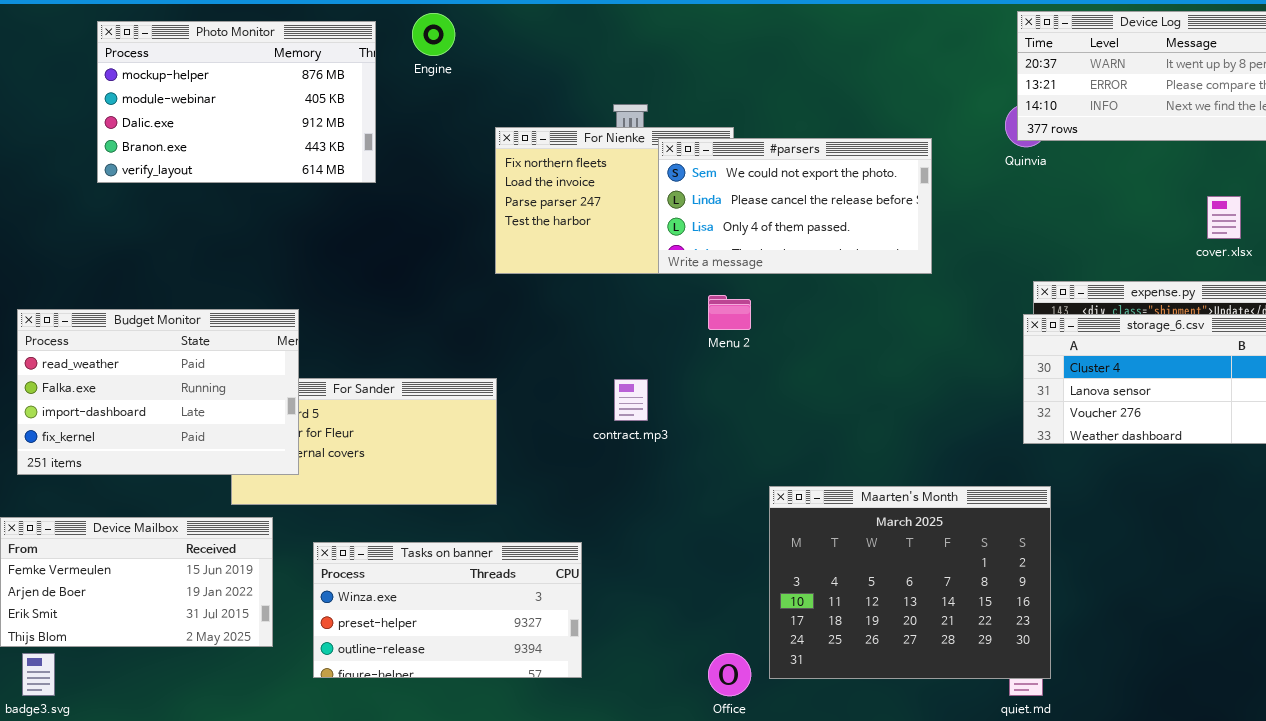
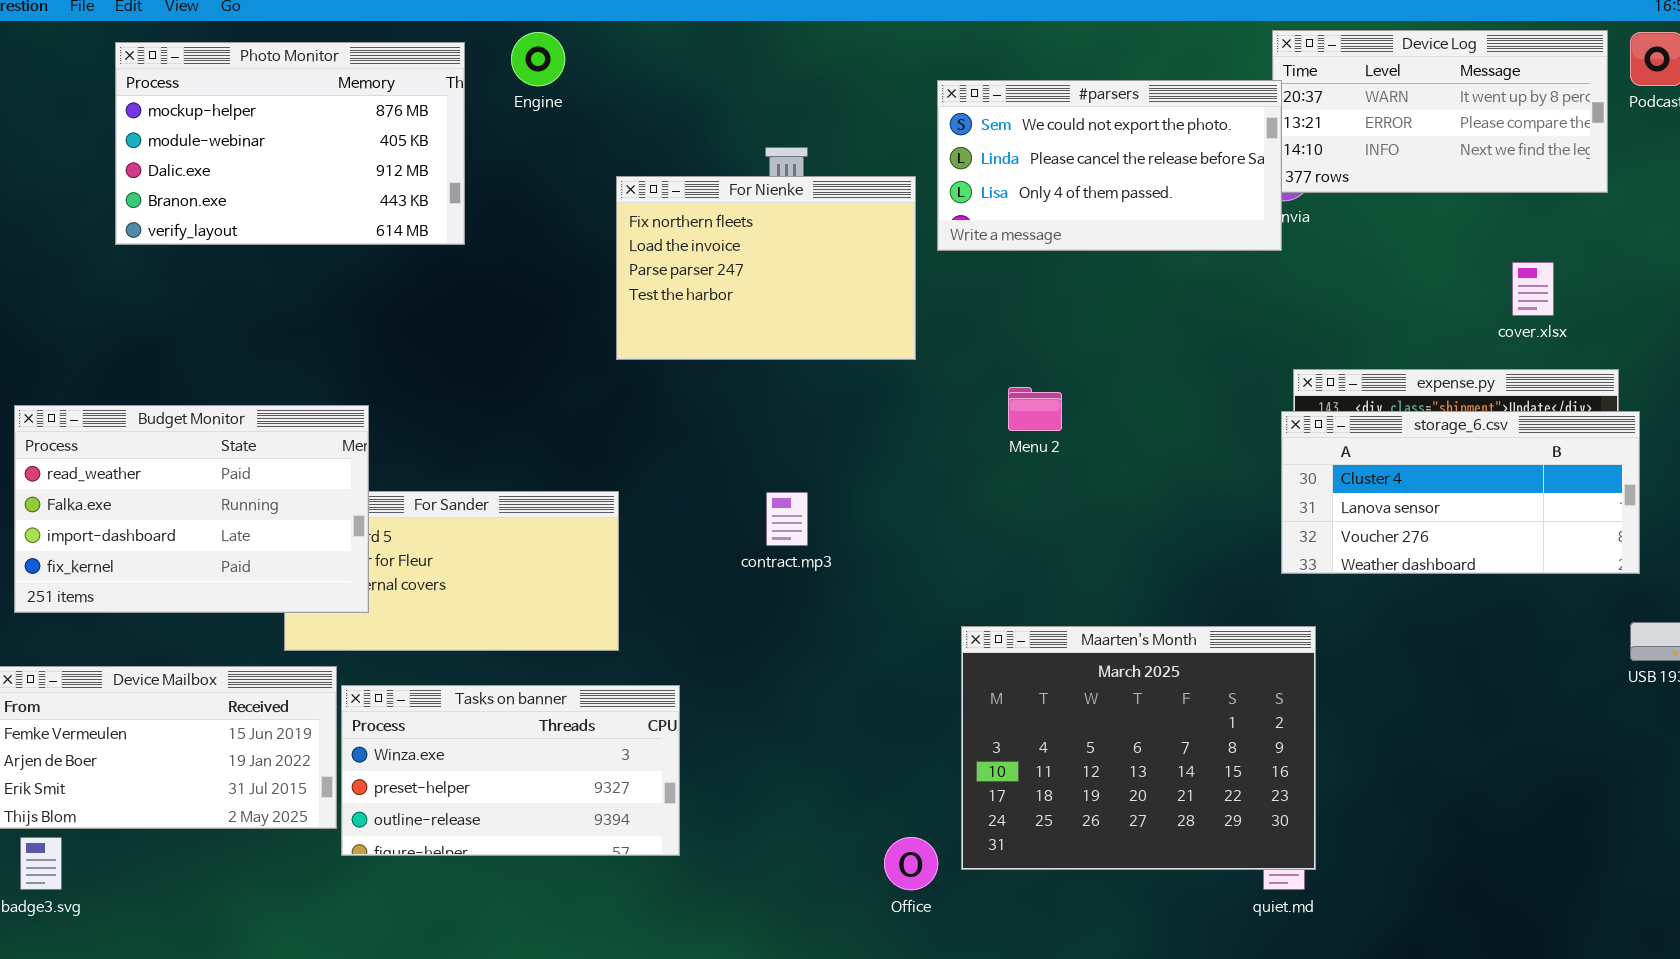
#parsers: [658,138,932,274] -> [937,80,1282,251], moved
Menu 2: [708,295,751,330] -> [1008,387,1062,431], moved
Tasks on banner: [313,542,582,678] -> [341,685,680,856], moved

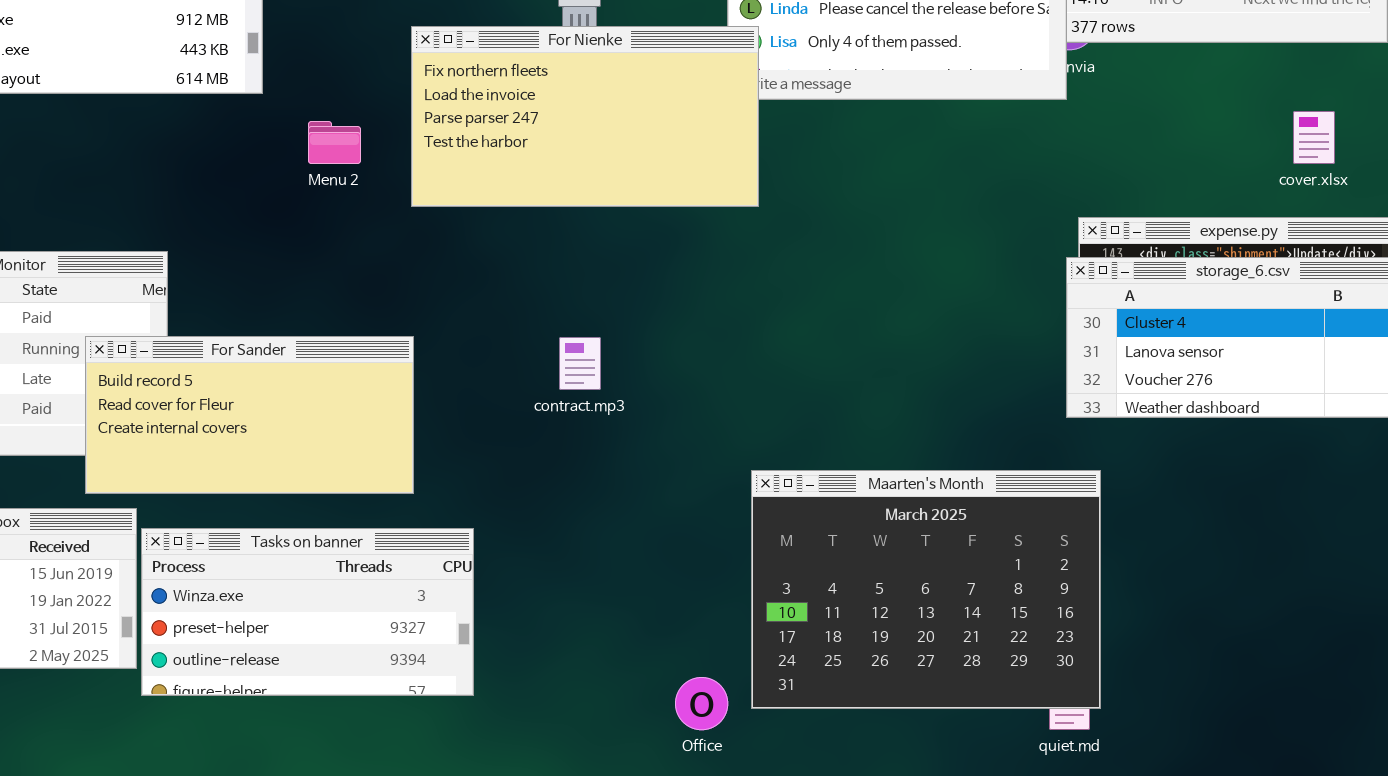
For Nienke: [616,176,916,360] -> [411,26,759,207], resized
Menu 2: [1008,387,1062,431] -> [308,121,361,164], moved
For Sander: [284,491,619,651] -> [85,336,414,494], raised

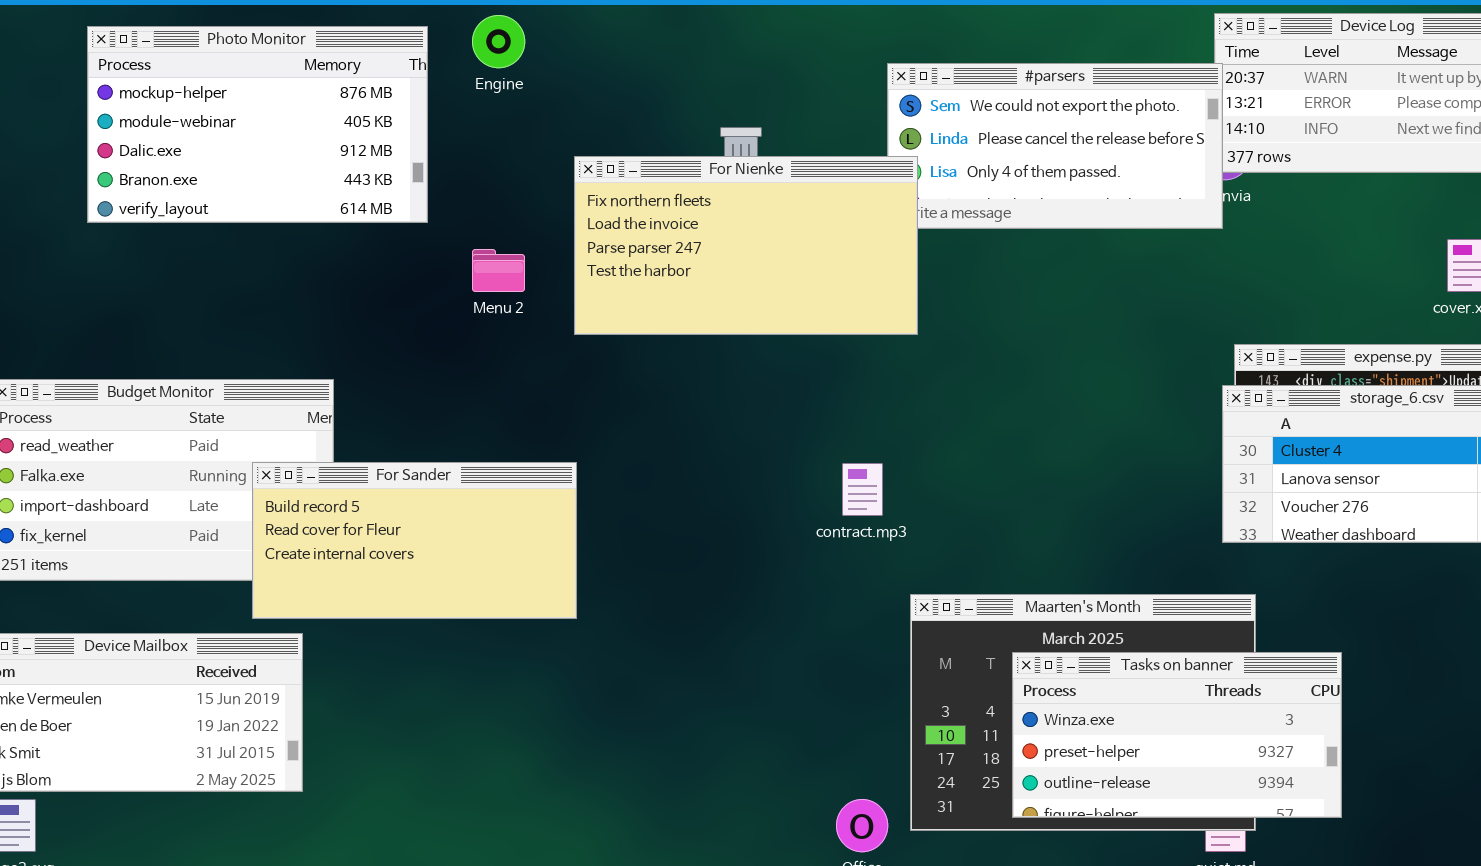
contract.mp3: [559,337,601,390] -> [842,463,883,516], moved
Tasks on banner: [141,528,474,696] -> [1012,652,1342,818], moved

